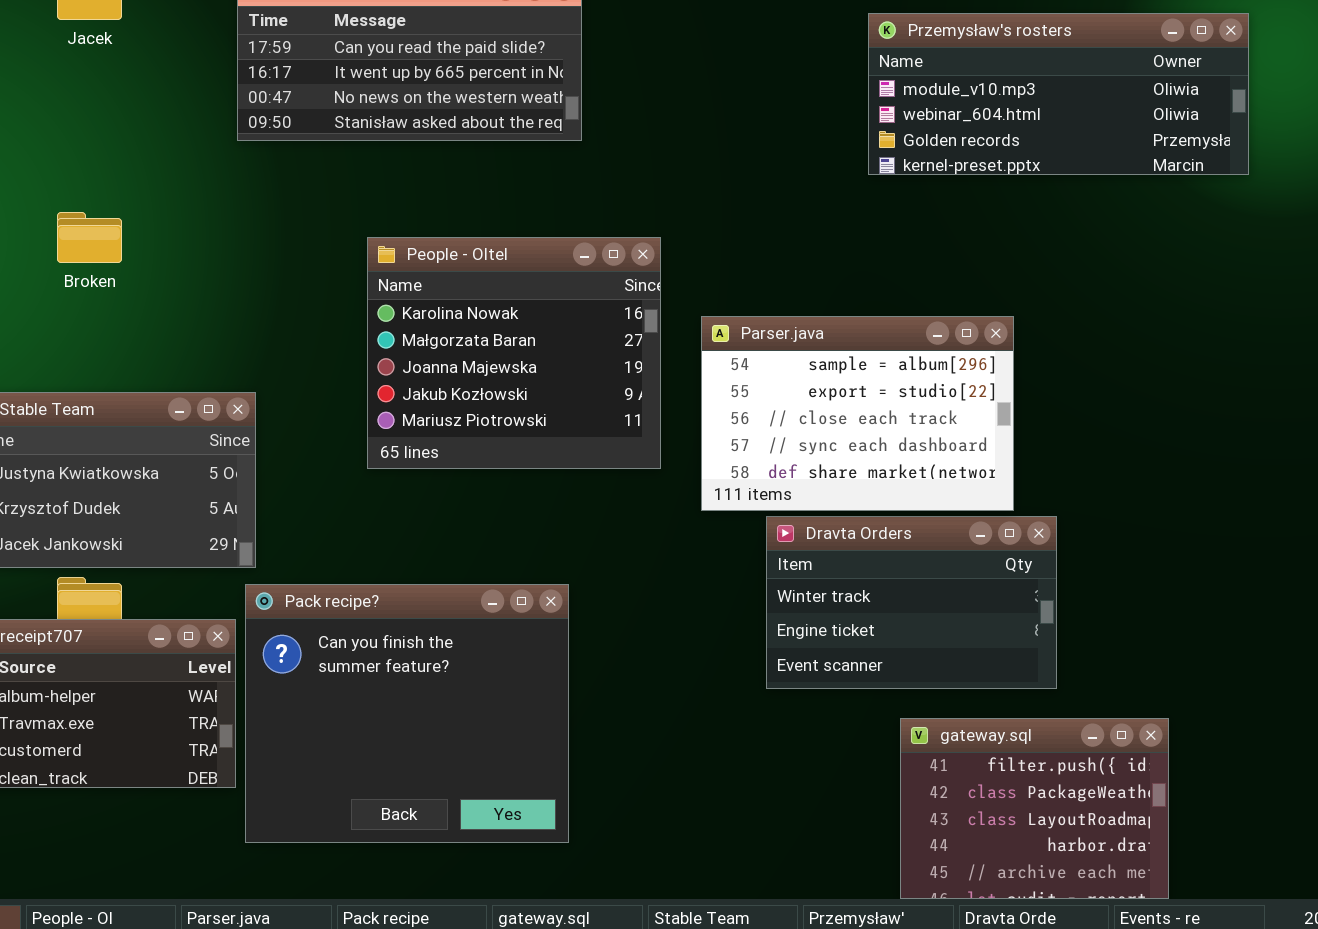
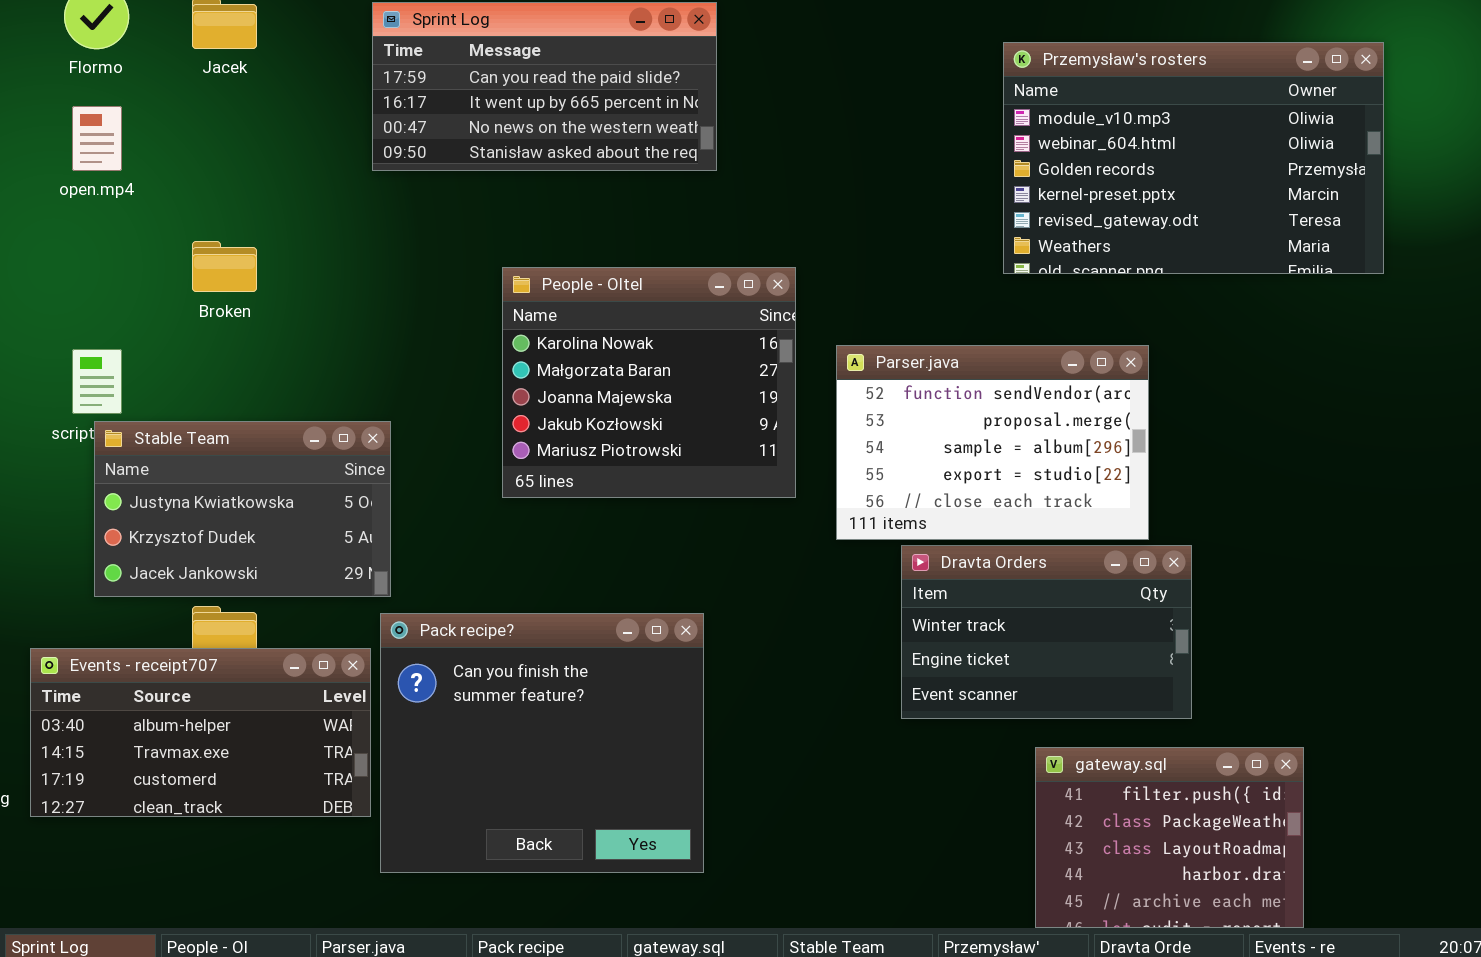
Przemysław's rosters: [868,13,1249,175] -> [1003,42,1384,274], resized
Parser.java: [701,316,1014,511] -> [836,345,1149,540], scrolled up 2 rows

